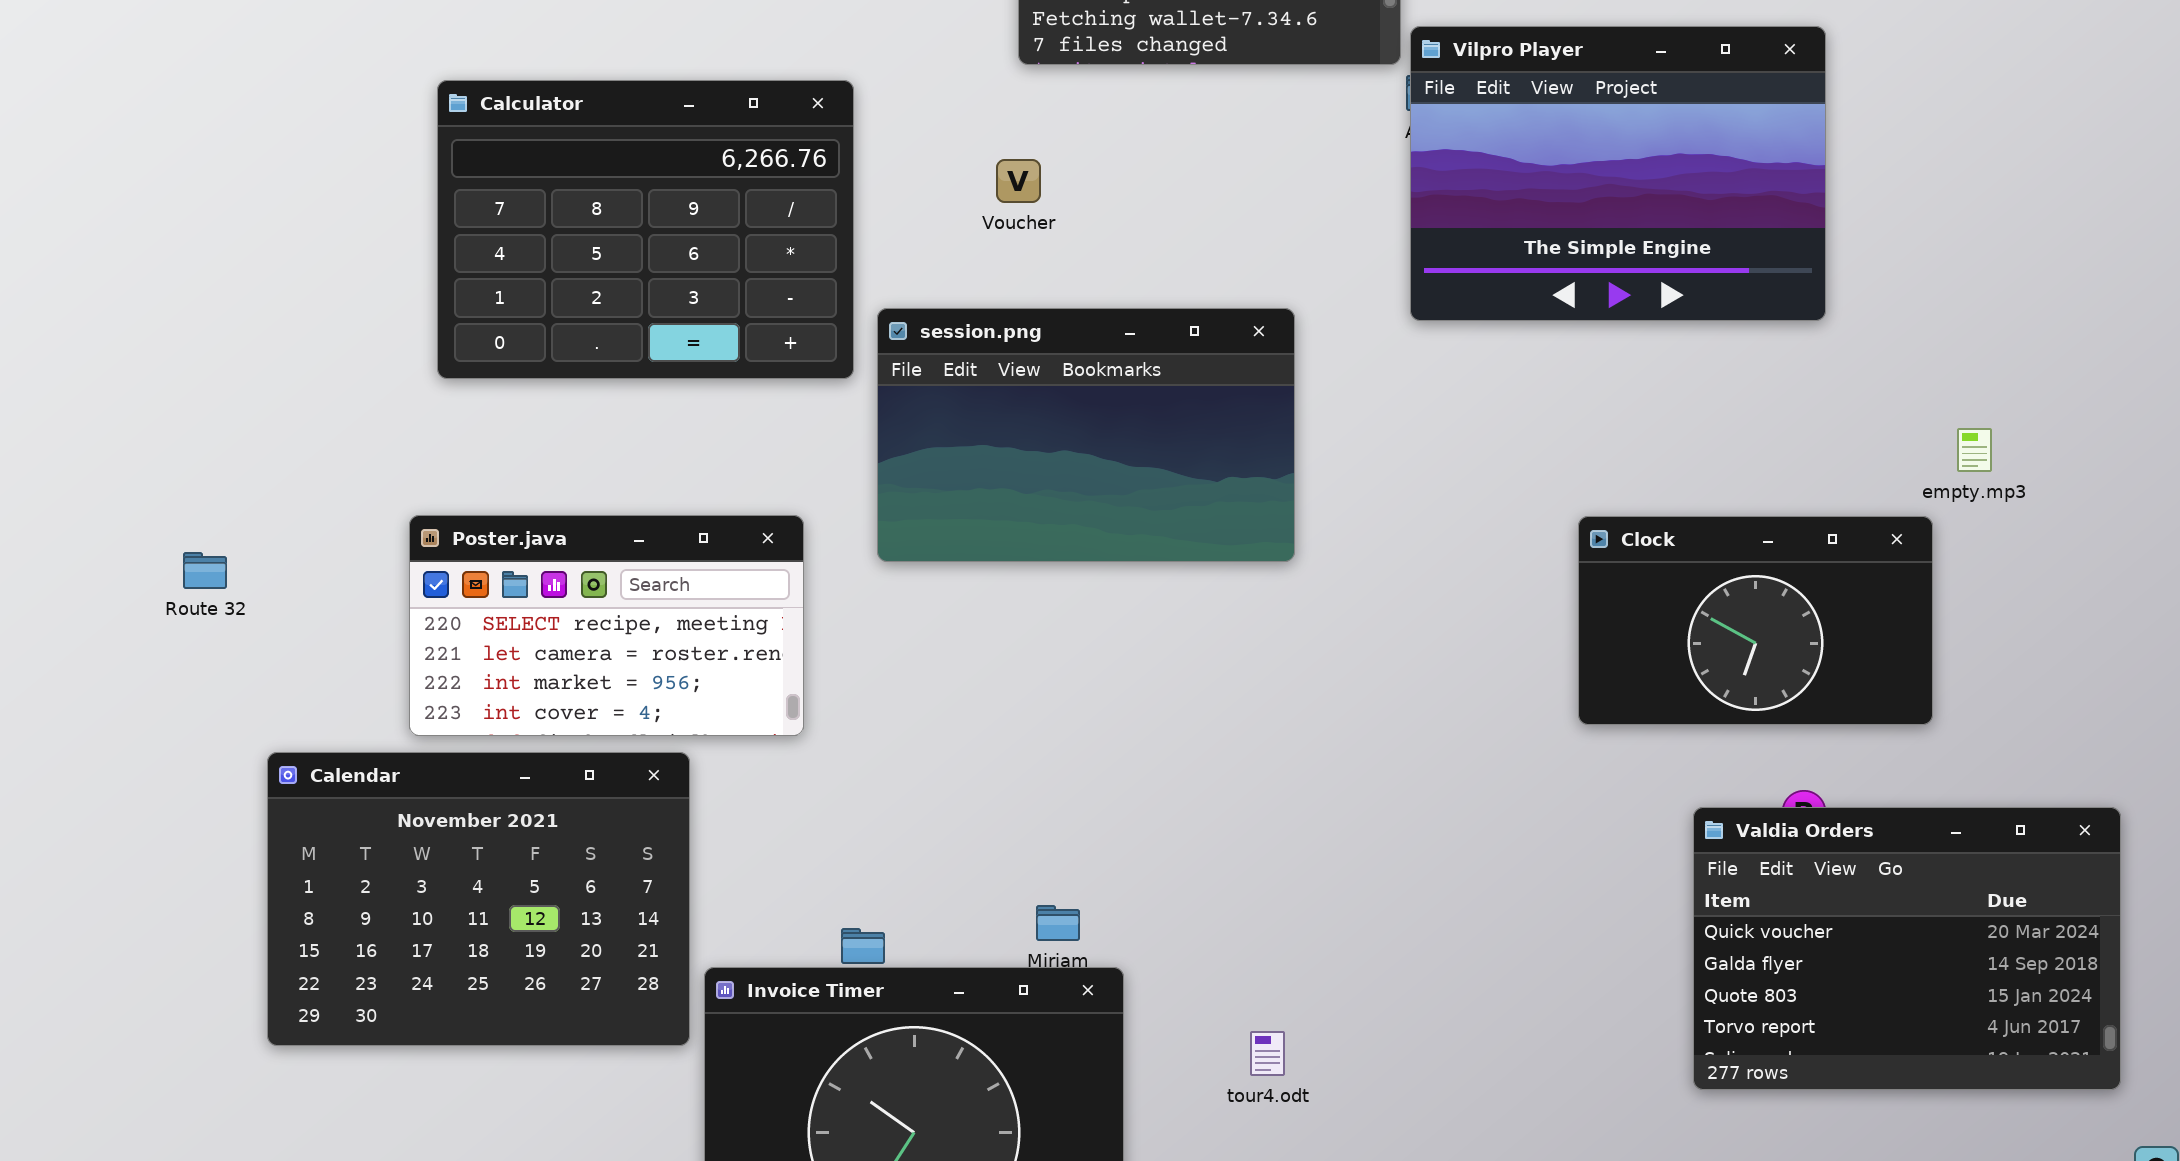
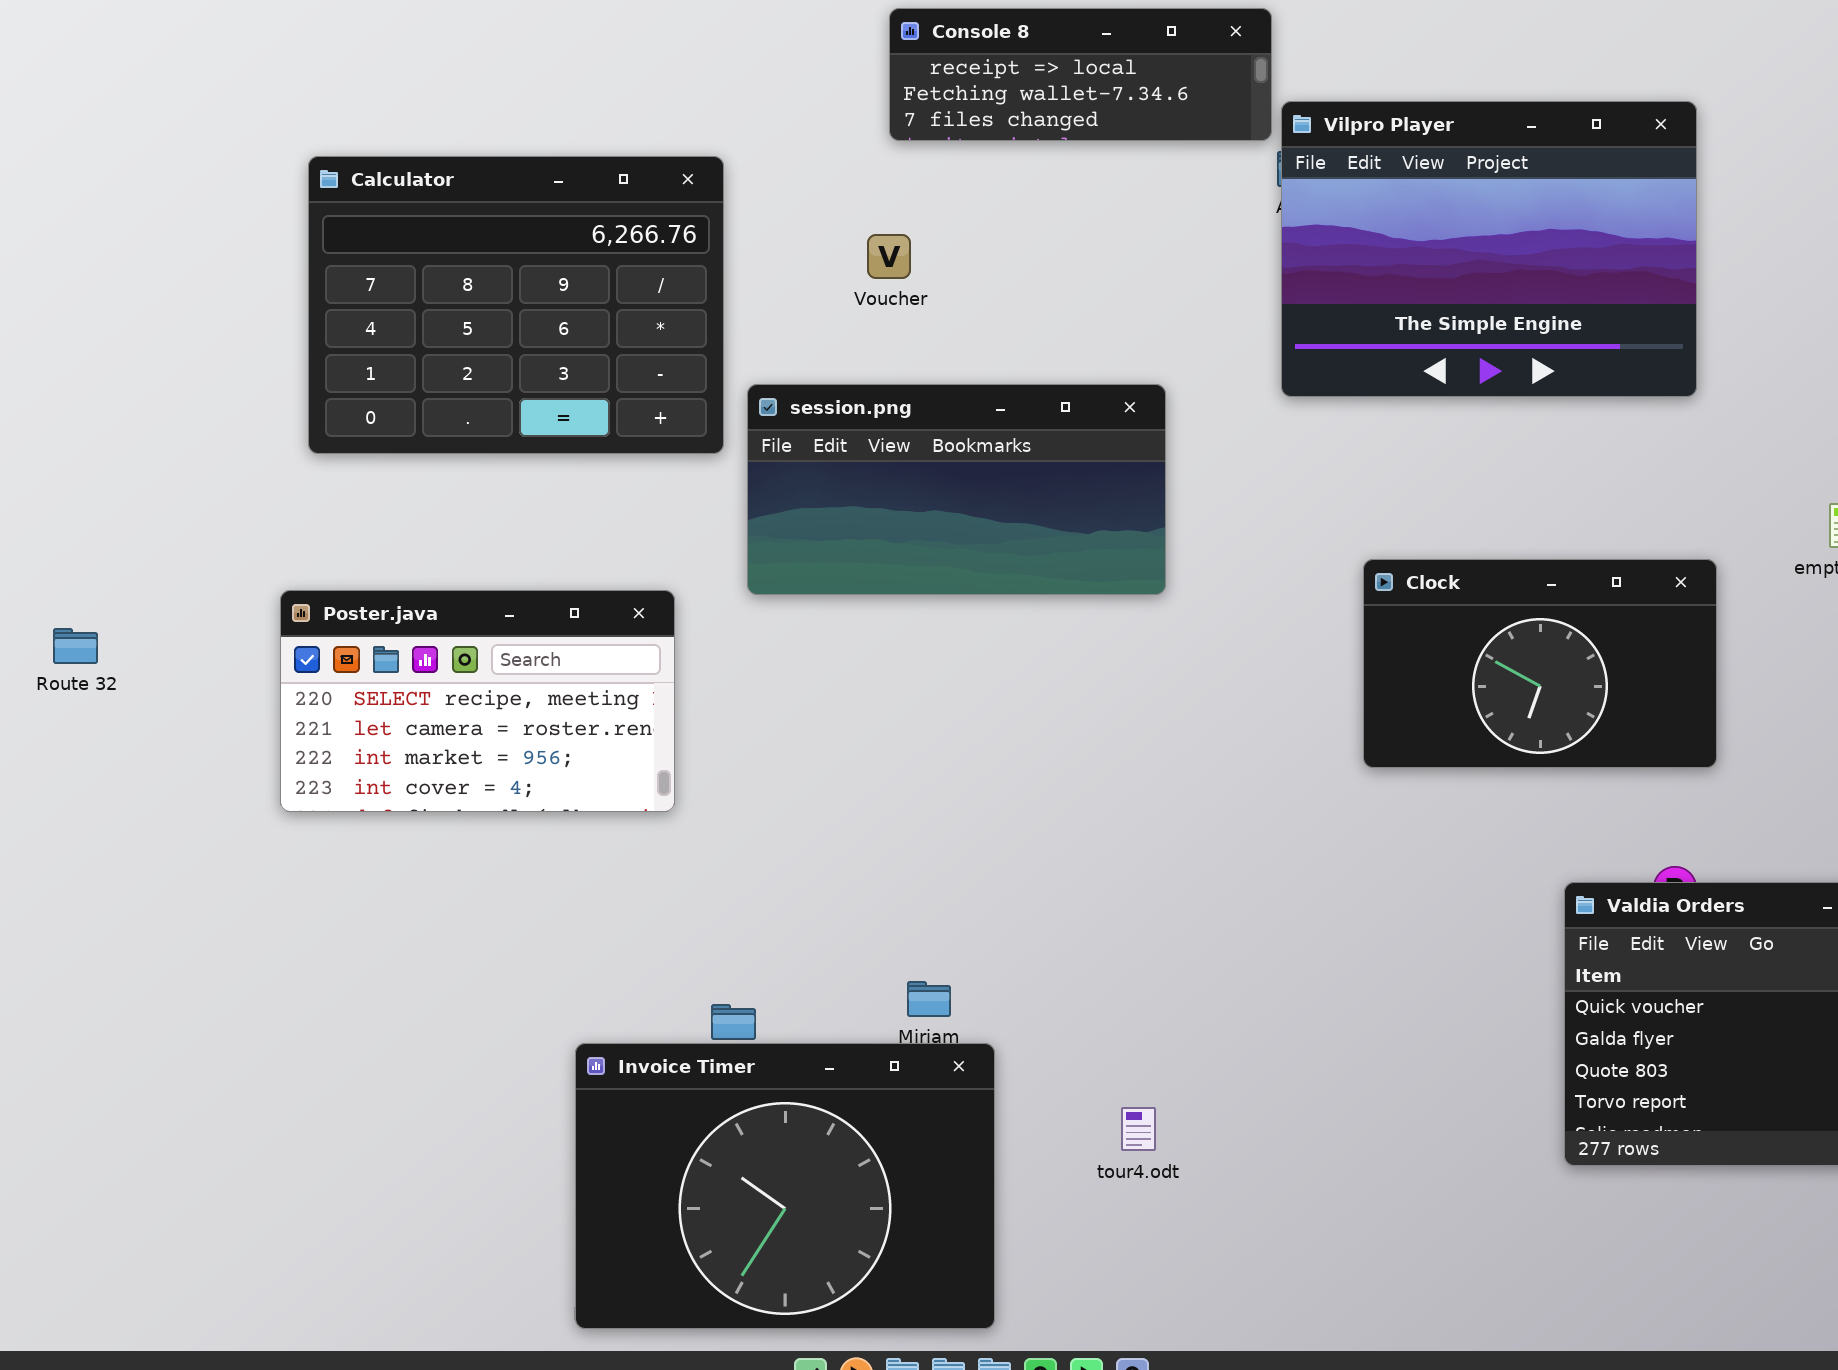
session.png: [877,308,1295,562] -> [747,384,1166,595], resized
Clock: [1578,516,1933,725] -> [1363,559,1717,768], moved
Calendar: [267,752,690,1046] -> none, closed

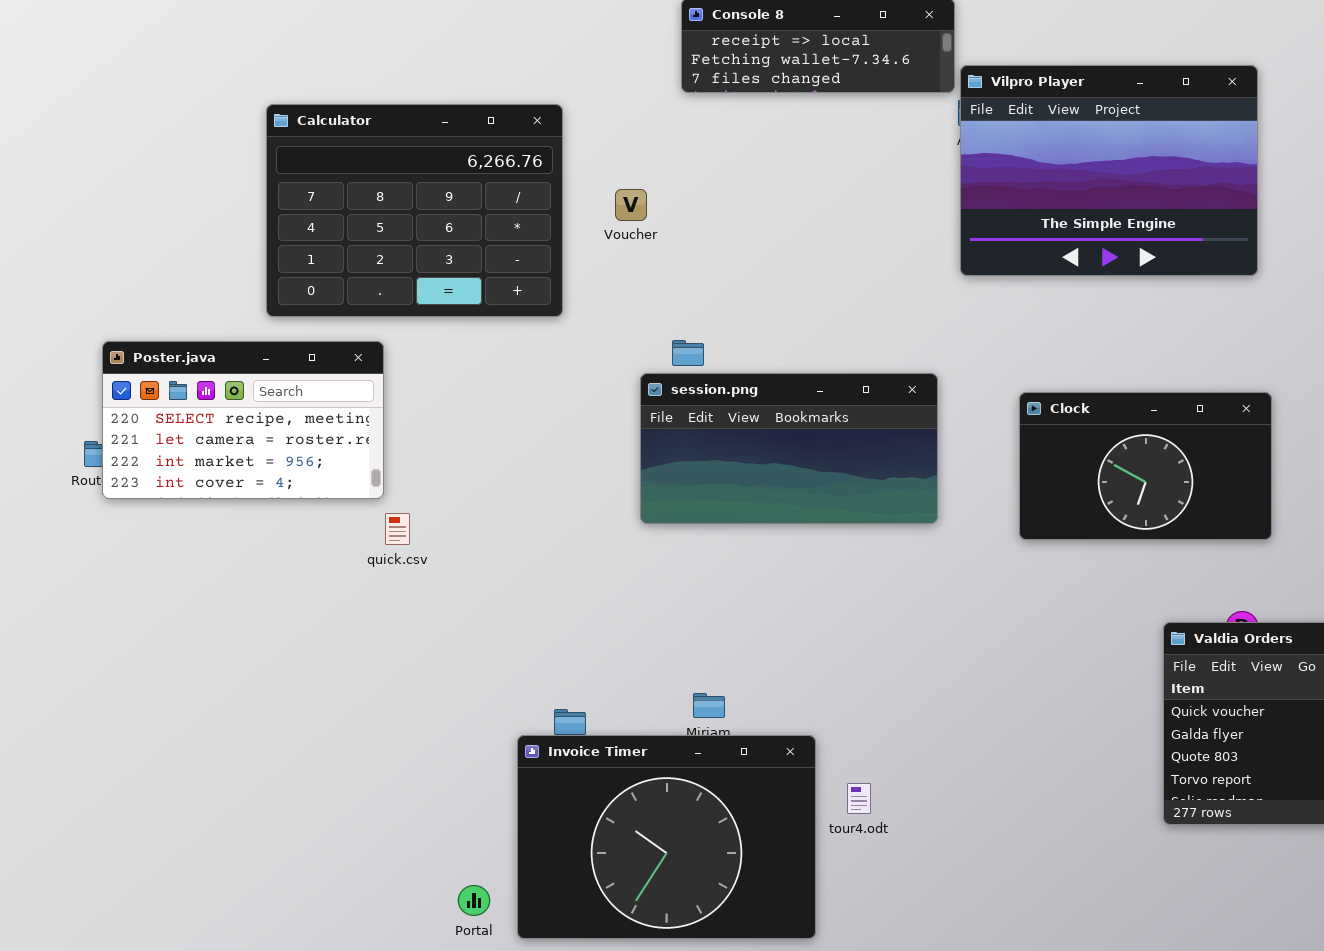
Voucher: [867,234,911,279] -> [615,189,647,221], moved
session.png: [747,384,1166,595] -> [640,373,938,524], moved
Poster.java: [280,590,675,812] -> [102,341,384,499], moved
Invoice Timer: [575,1043,995,1329] -> [517,735,816,939], moved

